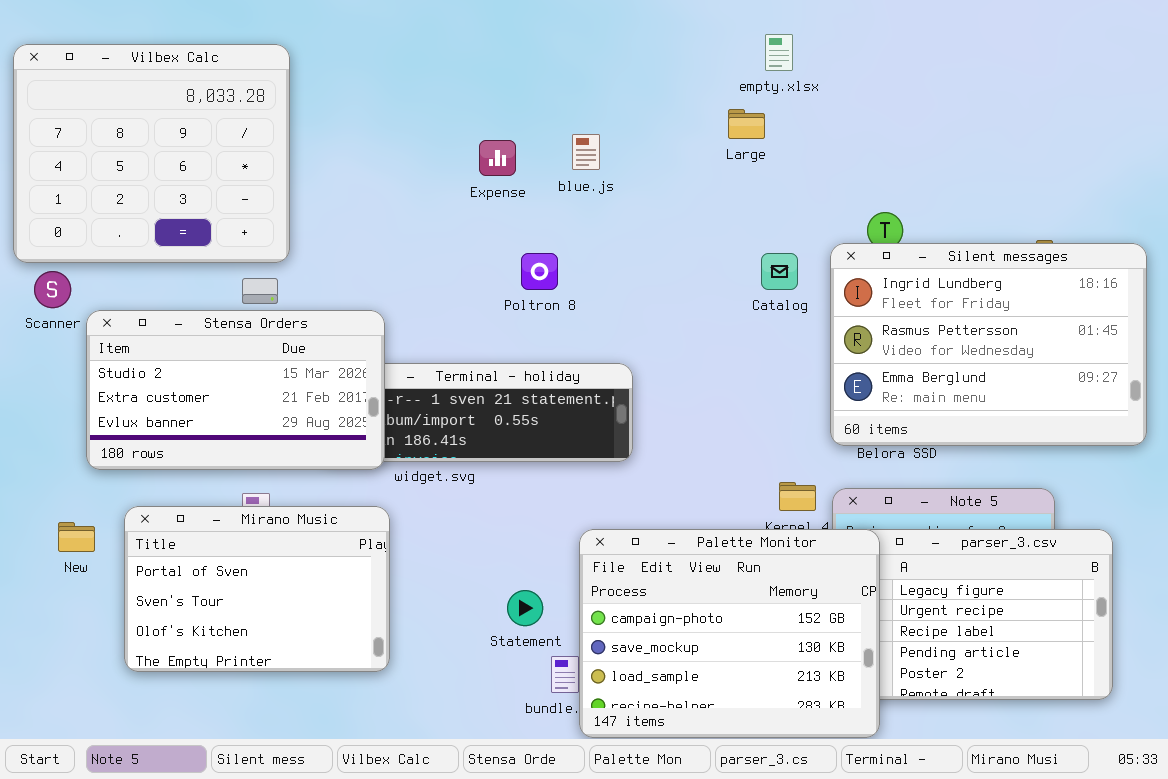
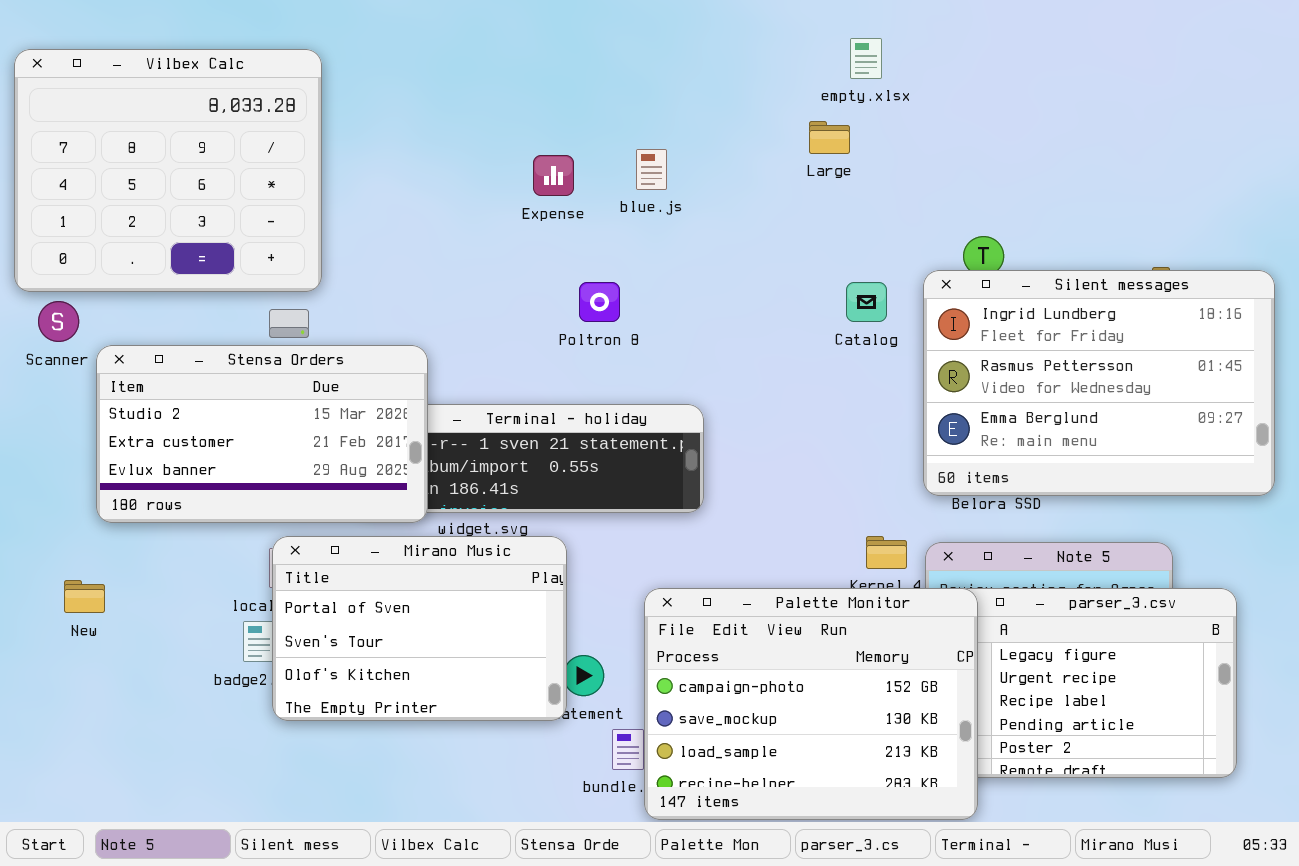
Mirano Music: [124,506,390,672] -> [272,536,567,721], moved

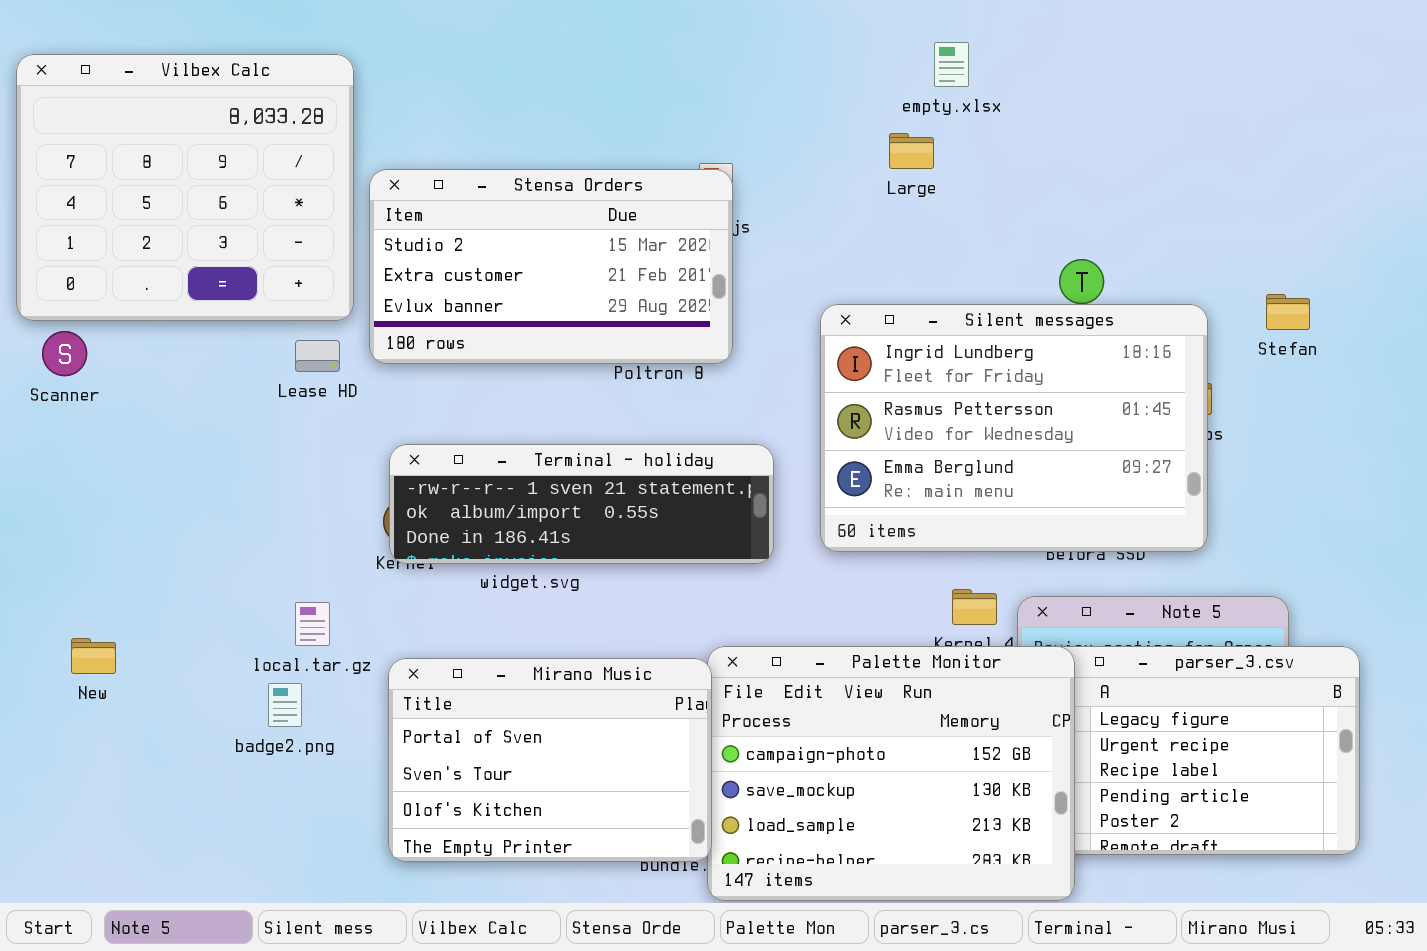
Silent messages: [923,270,1275,496] -> [820,304,1208,552], moved
Stensa Orders: [96,345,428,523] -> [369,169,733,364], moved
Mirano Music: [272,536,567,721] -> [388,658,712,862], moved

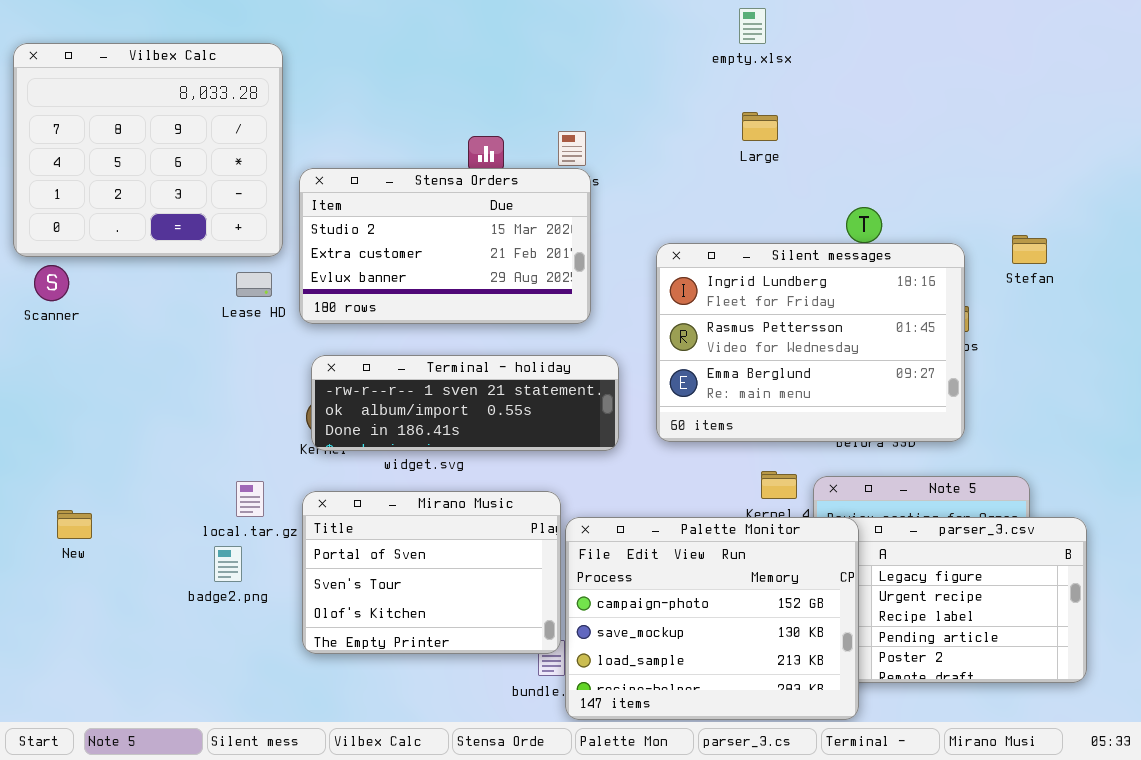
empty.xlsx: [934,42,969,87] -> [739,8,766,44], moved
Large: [889,133,934,169] -> [742,112,778,141], moved
Stensa Orders: [369,169,733,364] -> [299,168,591,324], moved
Mirano Music: [388,658,712,862] -> [302,491,561,654], moved

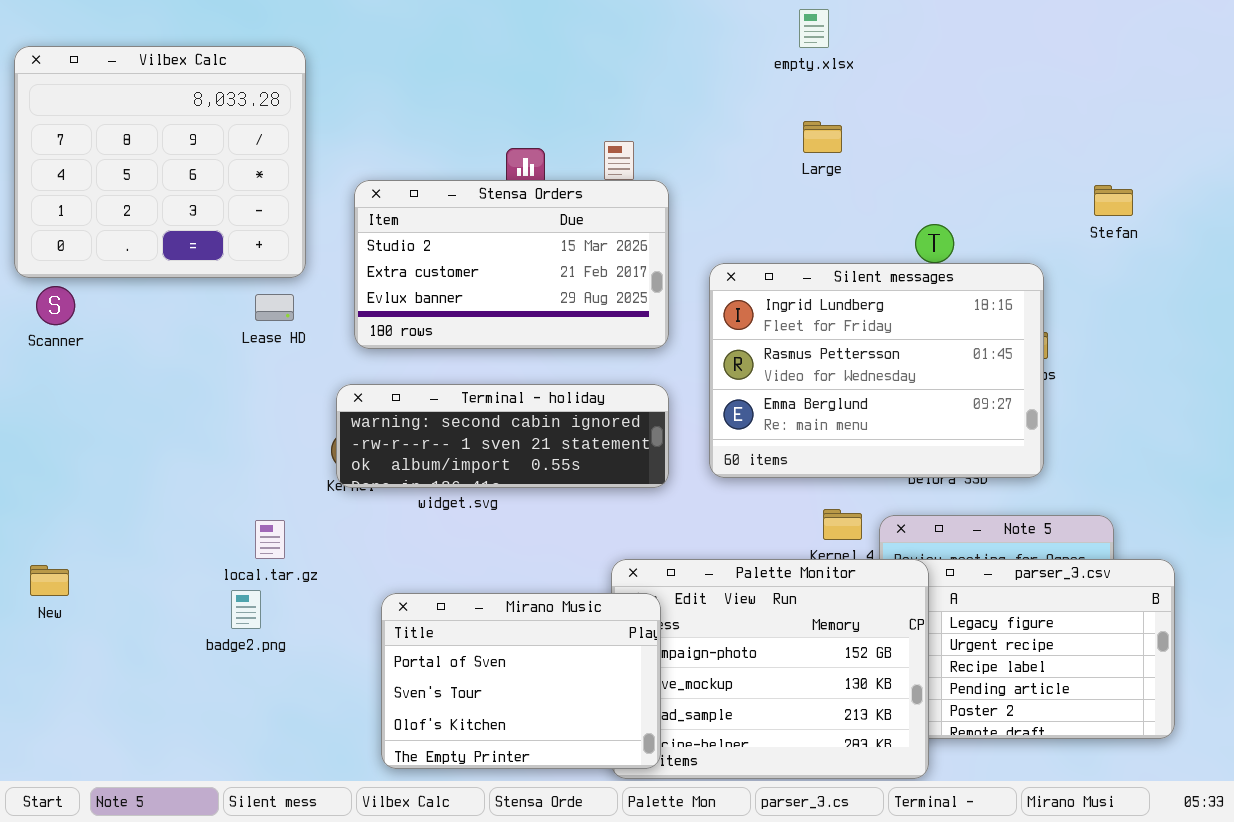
Stensa Orders: [299,168,591,324] -> [354,180,669,349], moved
Stefan: [1012,235,1047,264] -> [1094,185,1133,216], moved
Terminal - holiday: [311,355,619,451] -> [336,384,669,488], scrolled up 1 row
Mirano Music: [302,491,561,654] -> [381,593,661,769], moved
New: [57,510,92,539] -> [30,565,69,596], moved

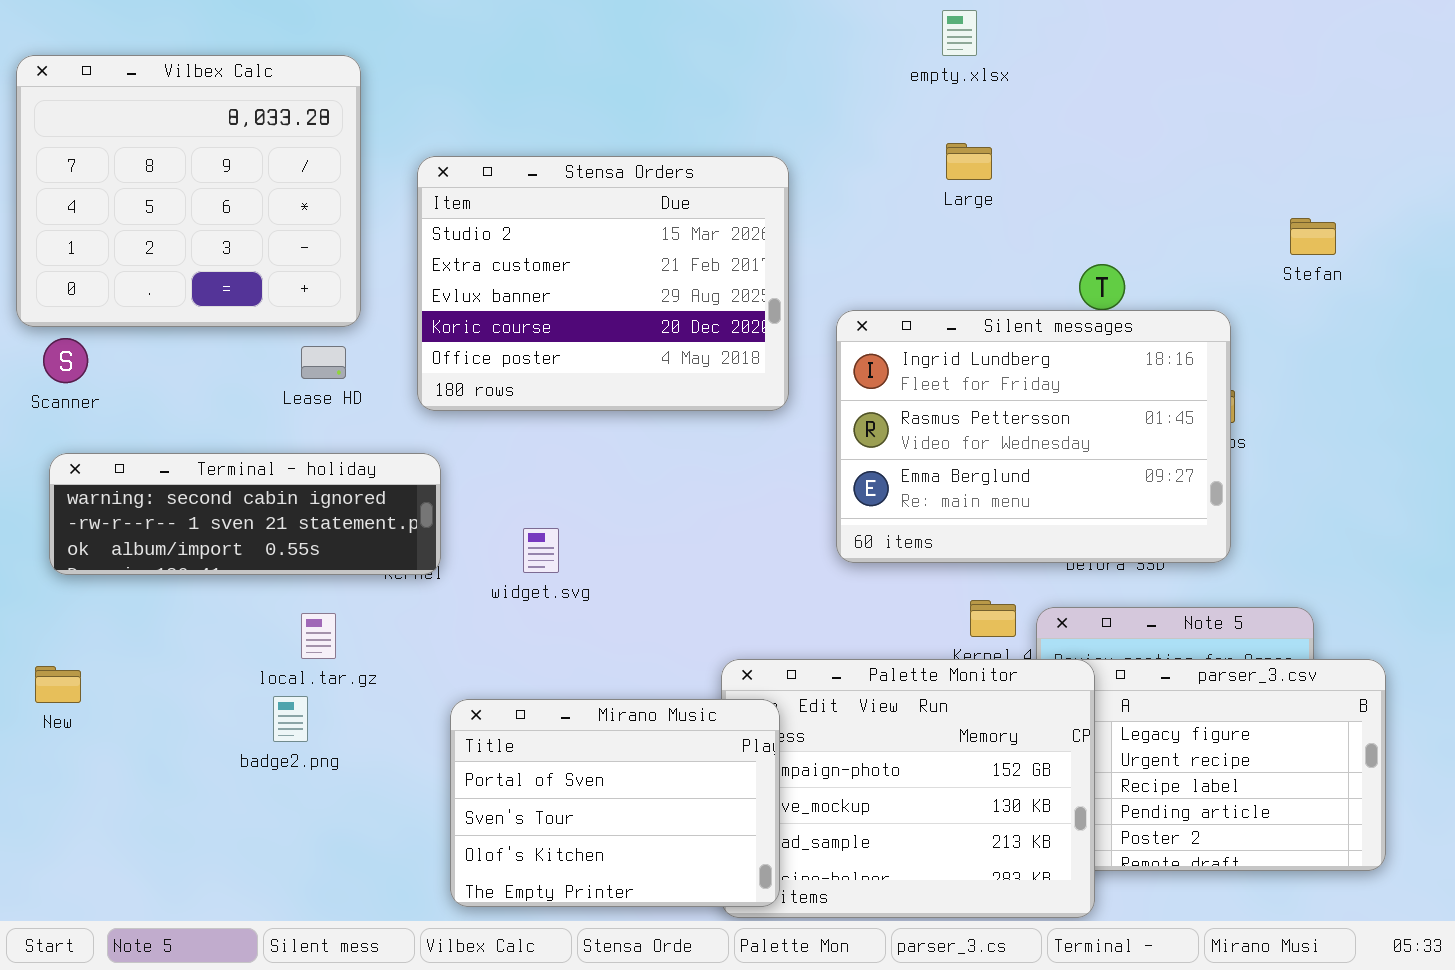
Stensa Orders: [354,180,669,349] -> [417,156,789,411], resized
Terminal - holiday: [336,384,669,488] -> [49,453,441,575], moved

